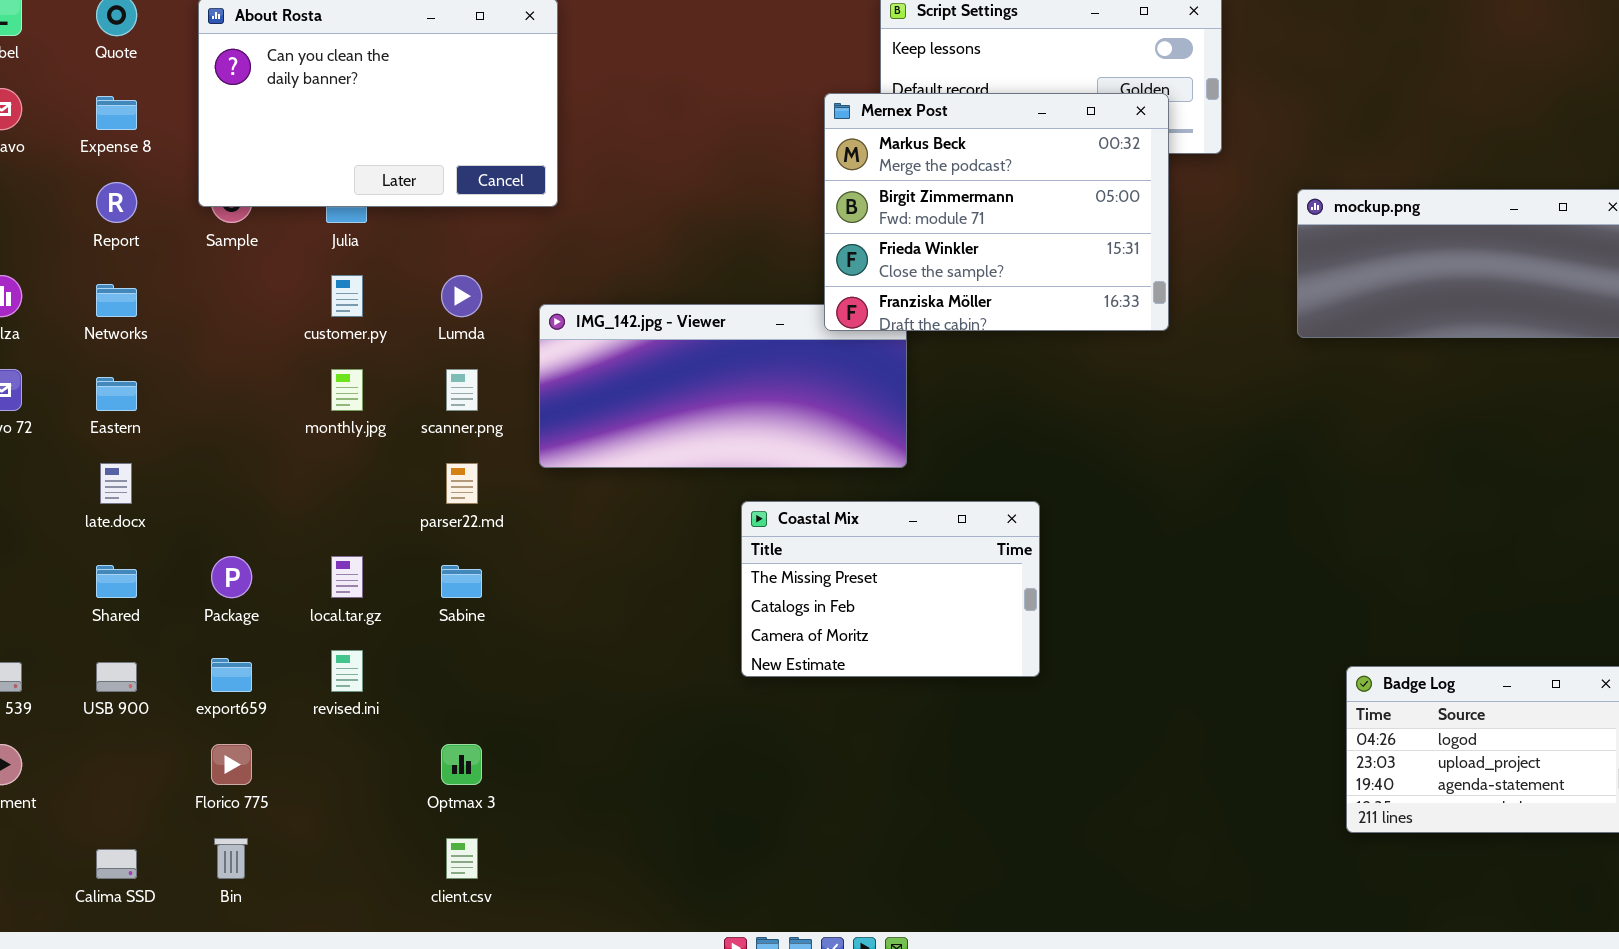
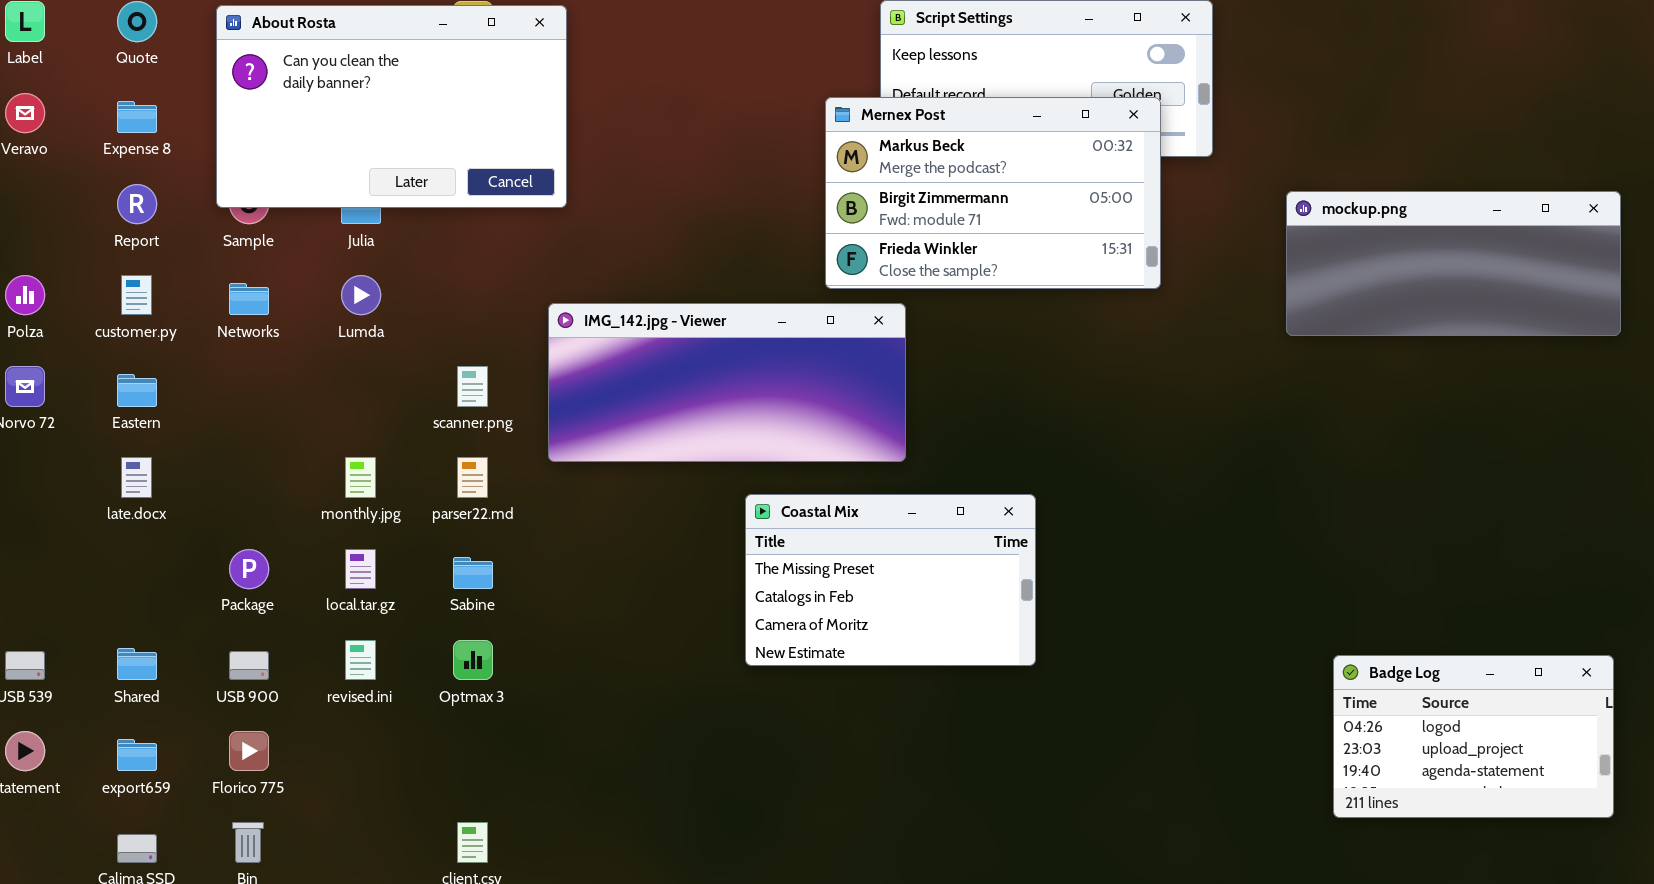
Mernex Post: [824,93,1169,331] -> [825,97,1161,289], resized
customer.py: [331,275,363,317] -> [121,275,152,315], moved
Lumda: [441,275,482,317] -> [341,275,381,315], moved
Networks: [96,284,137,317] -> [229,283,269,315], moved
monthly.jpg: [331,369,363,411] -> [345,457,376,498], moved
Shared: [96,565,137,598] -> [117,648,157,680], moved
export659: [211,658,252,692] -> [117,739,157,771], moved
USB 900: [96,662,137,692] -> [229,651,269,680], moved
Optmax 3: [441,744,482,785] -> [453,640,493,680], moved

